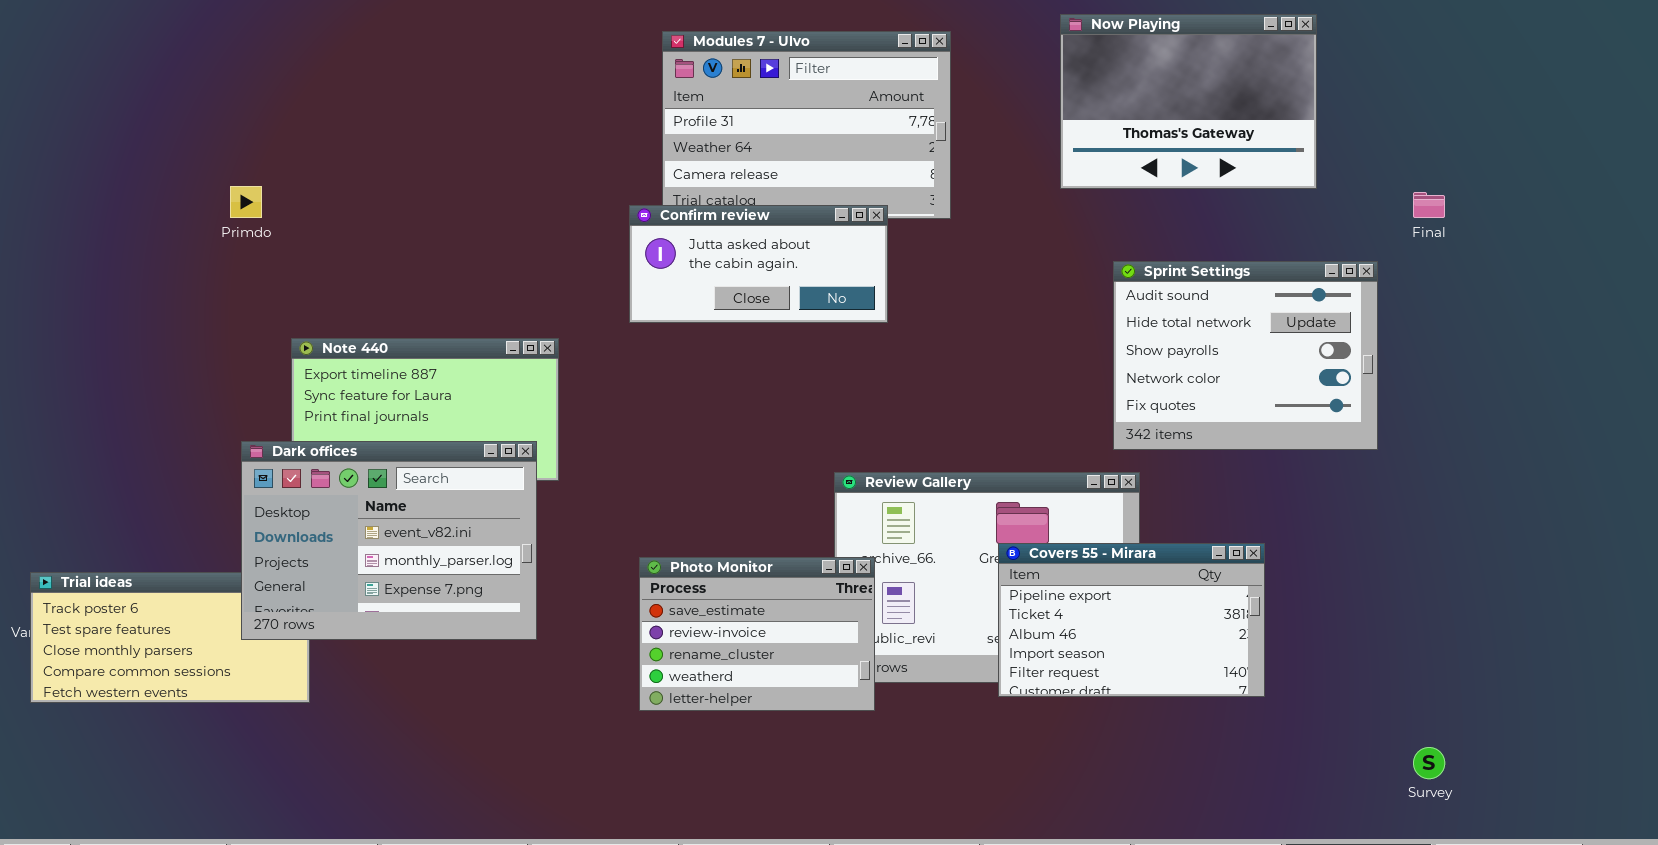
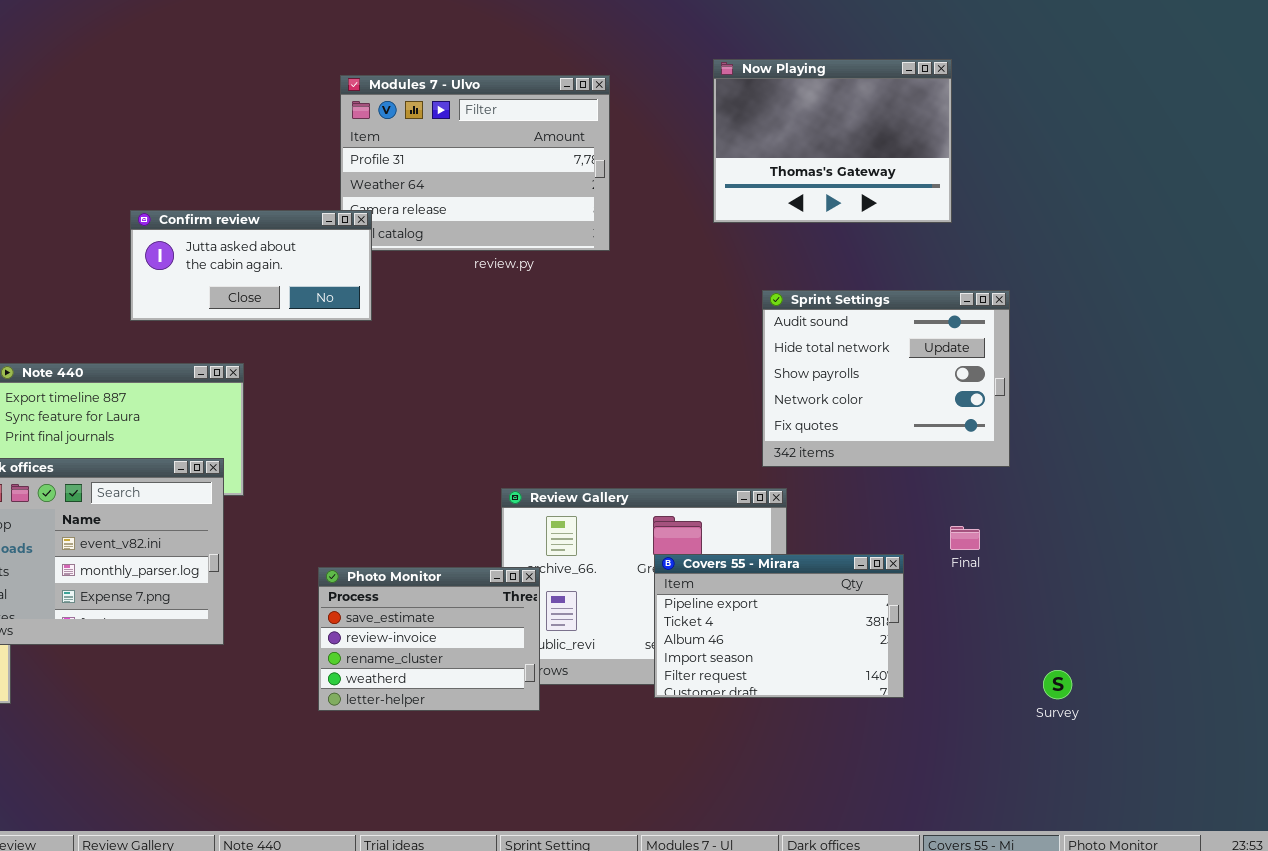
Final: [1413,192,1445,218] -> [950,526,980,550], moved
Confirm review: [629,205,888,323] -> [130,210,372,321], moved
Survey: [1413,747,1445,779] -> [1043,670,1072,699], moved

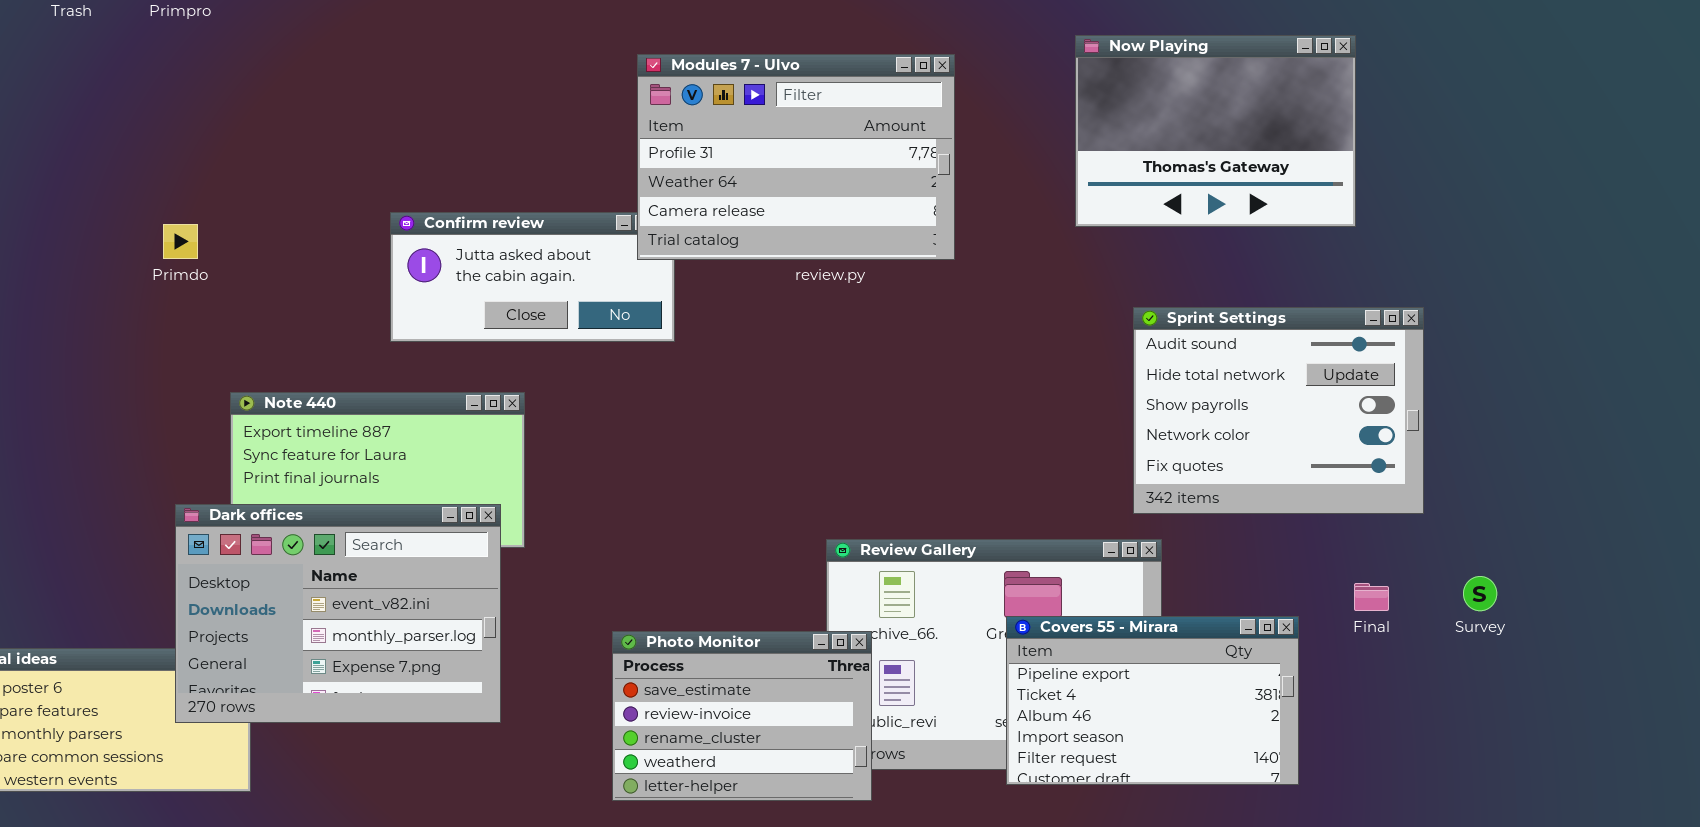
Modules 7 - Ulvo: [340,75,610,251] -> [637,54,955,260], raised
Survey: [1043,670,1072,699] -> [1463,576,1497,611], moved

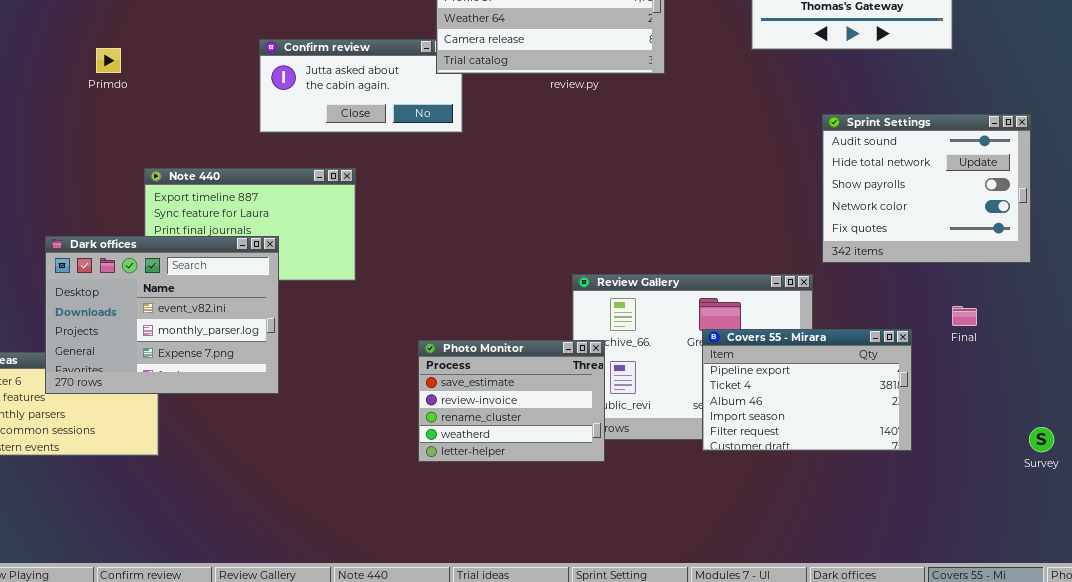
Sprint Settings: [1133,307,1424,514] -> [822,114,1031,263], moved
Dark offices: [175,504,501,723] -> [45,236,279,394], moved
Survey: [1463,576,1497,611] -> [1029,427,1054,452], moved

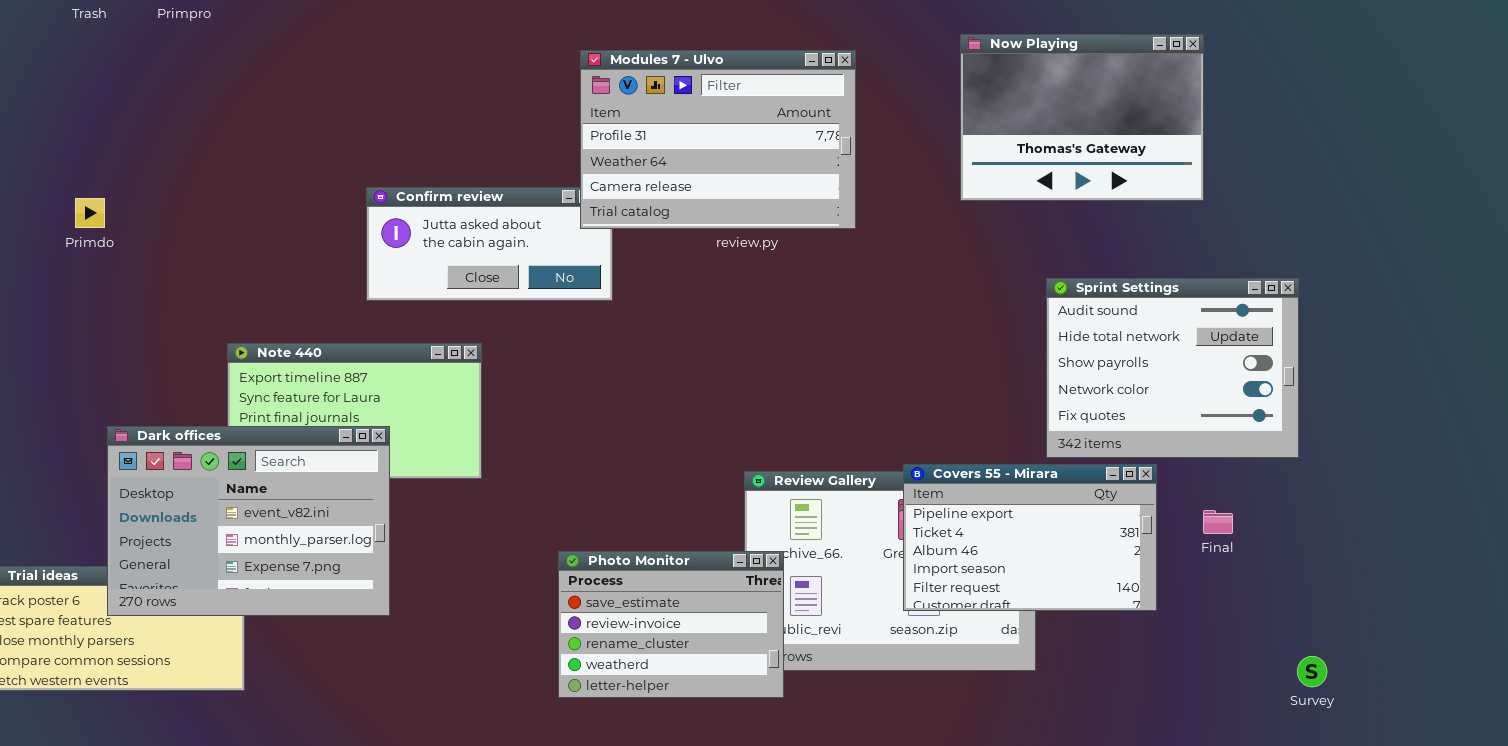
Primdo: [96,48,121,73] -> [75,198,105,228], moved
Covers 55 - Mirara: [702,329,912,451] -> [903,464,1157,611], moved

